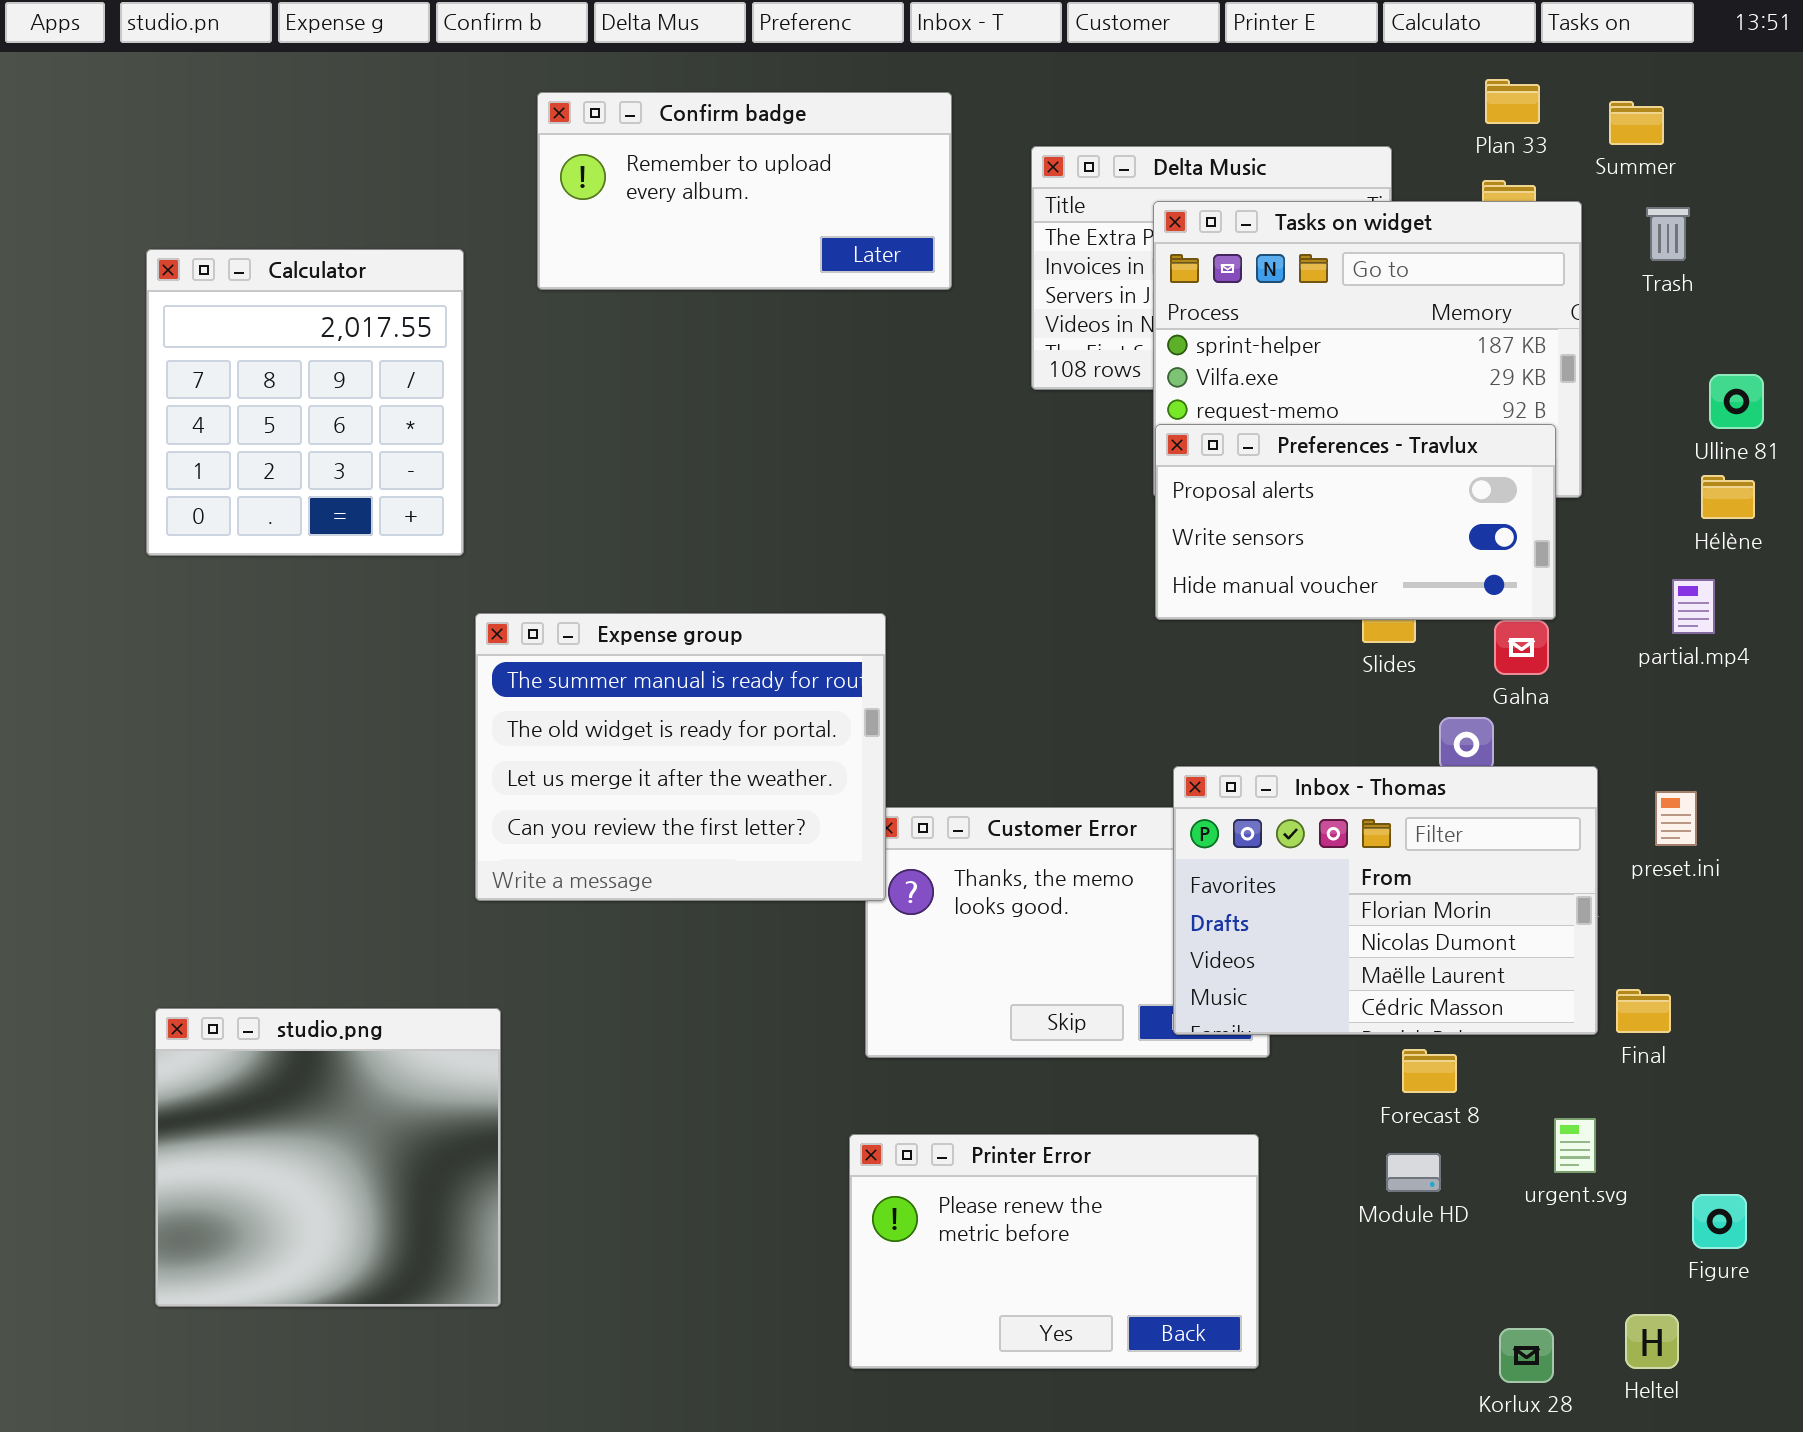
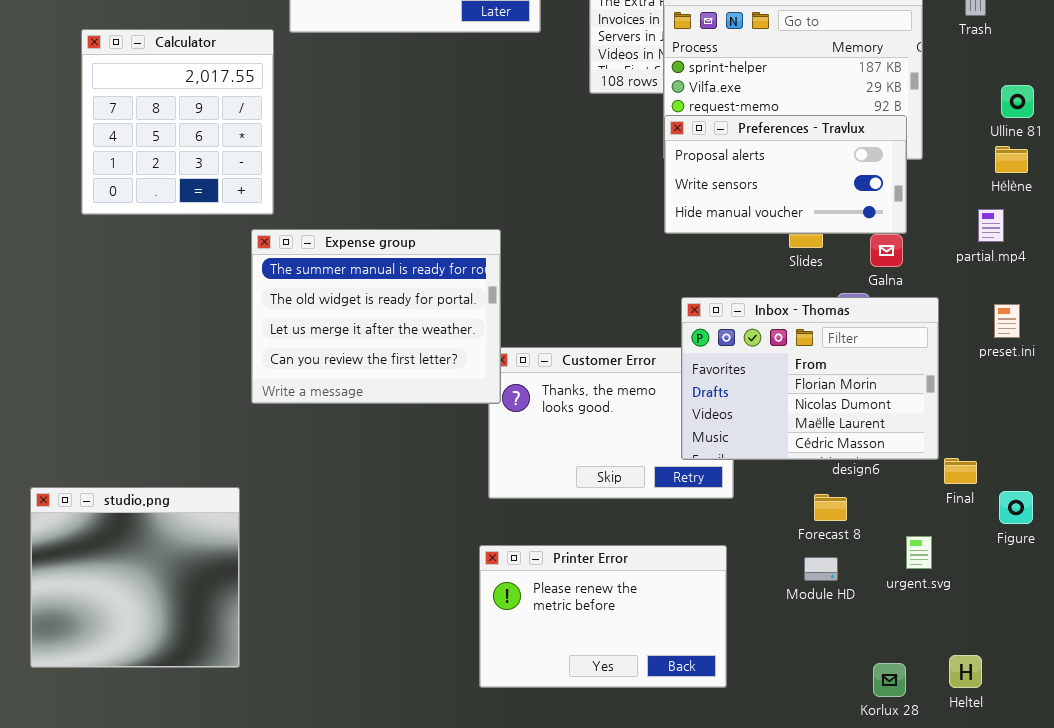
Calculator: [146,249,464,556] -> [81,29,274,215], moved
Inbox - Thomas: [1173,766,1598,1035] -> [681,297,939,460], moved
preset.ini: [1655,791,1697,846] -> [994,304,1020,338], moved
studio.png: [155,1008,501,1307] -> [30,487,240,668], moved
Figure: [1692,1194,1747,1249] -> [999,491,1033,524], moved

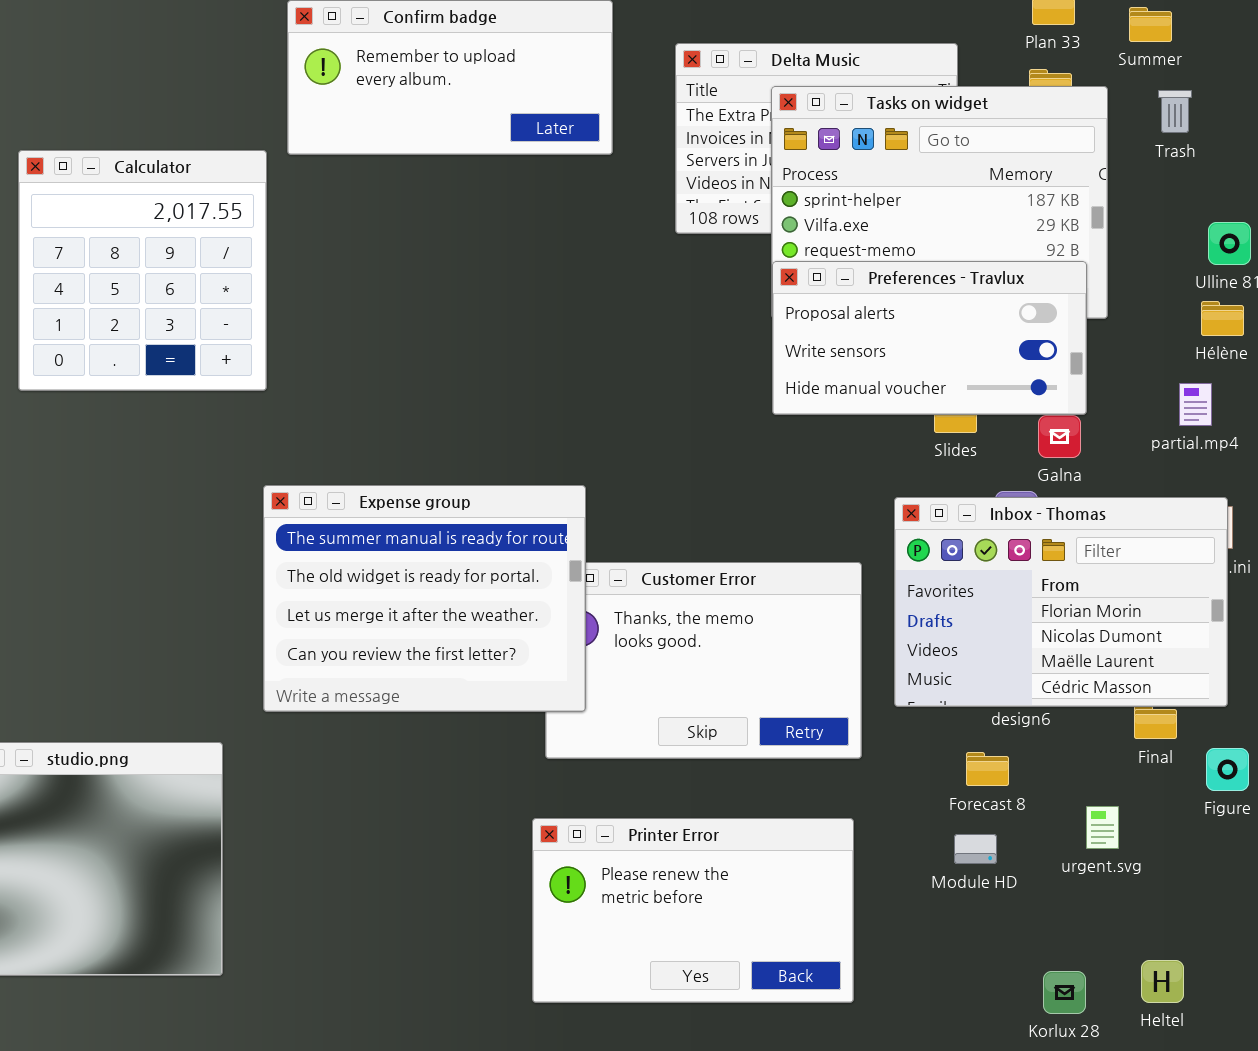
Expense group: [251,229,501,404] -> [263,485,586,712], moved
Inbox - Thomas: [681,297,939,460] -> [894,497,1228,707], moved

